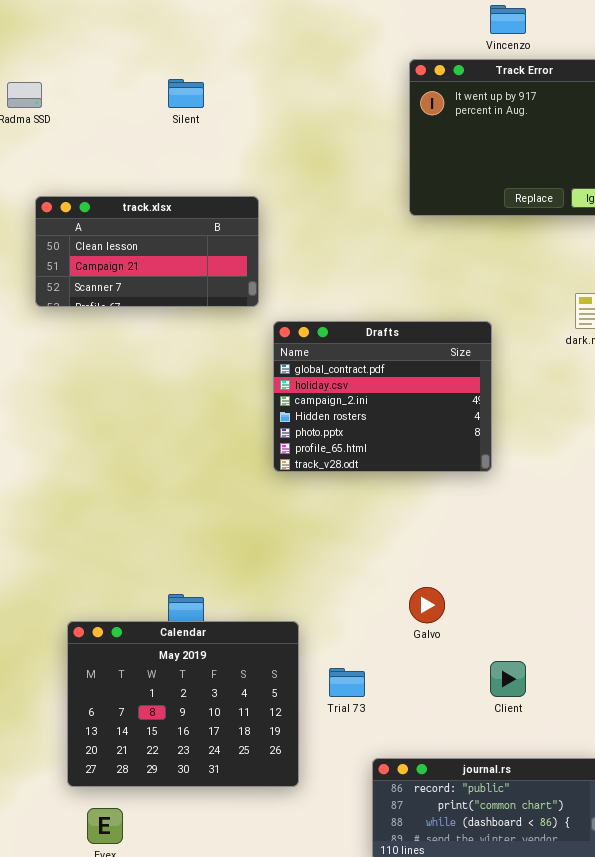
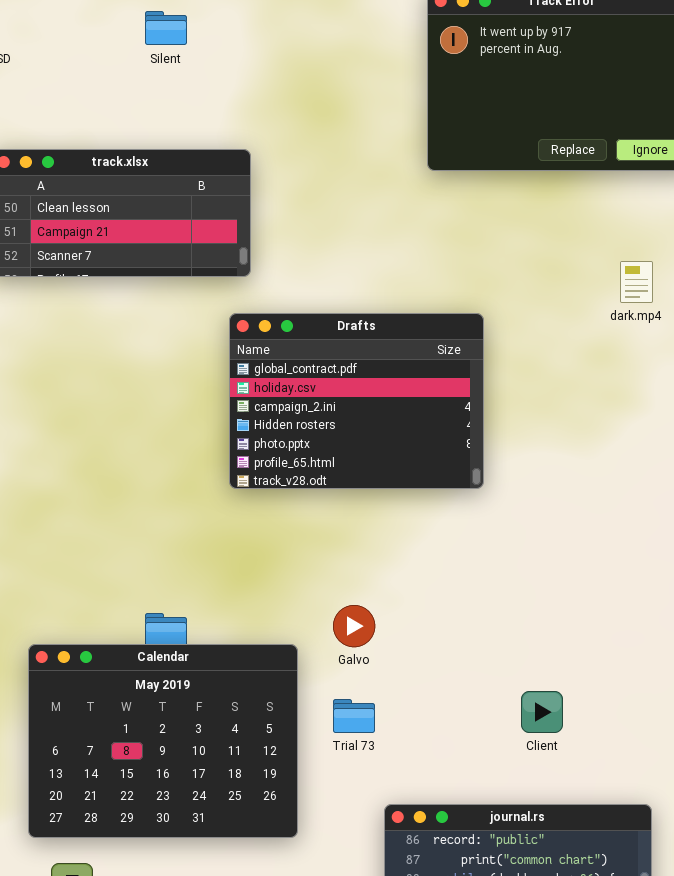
Drafts: [273,321,492,472] -> [229,313,484,489], moved
Galvo: [409,587,445,623] -> [333,605,375,647], moved

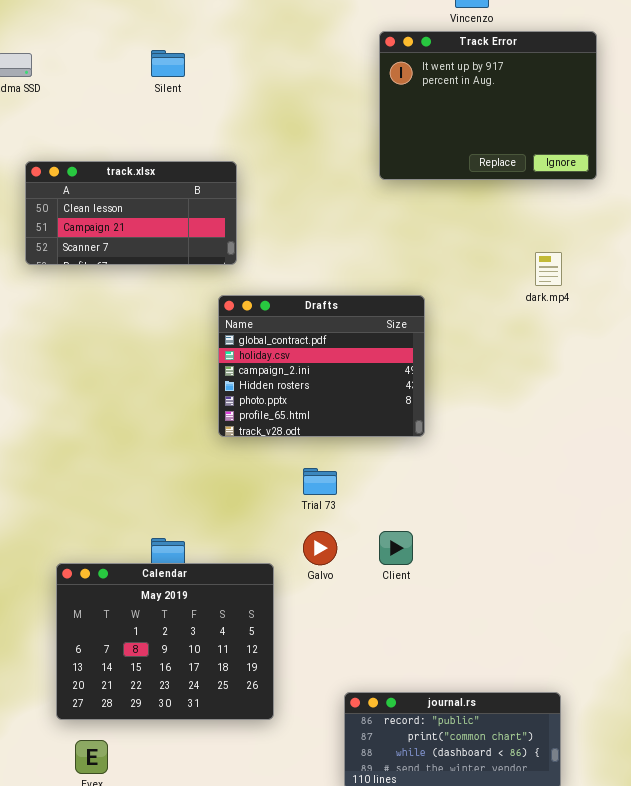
Client: [521,691,563,733] -> [379,531,413,565], moved
Trial 73: [333,699,375,733] -> [303,468,337,495], moved

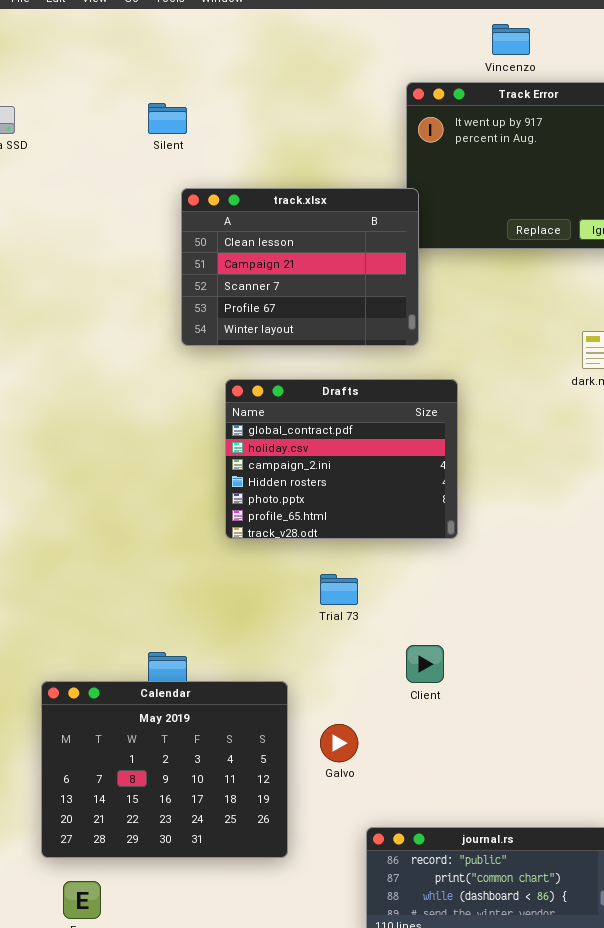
track.xlsx: [25,161,237,265] -> [181,188,419,346], moved, resized
Galvo: [303,531,337,565] -> [320,724,358,762], moved

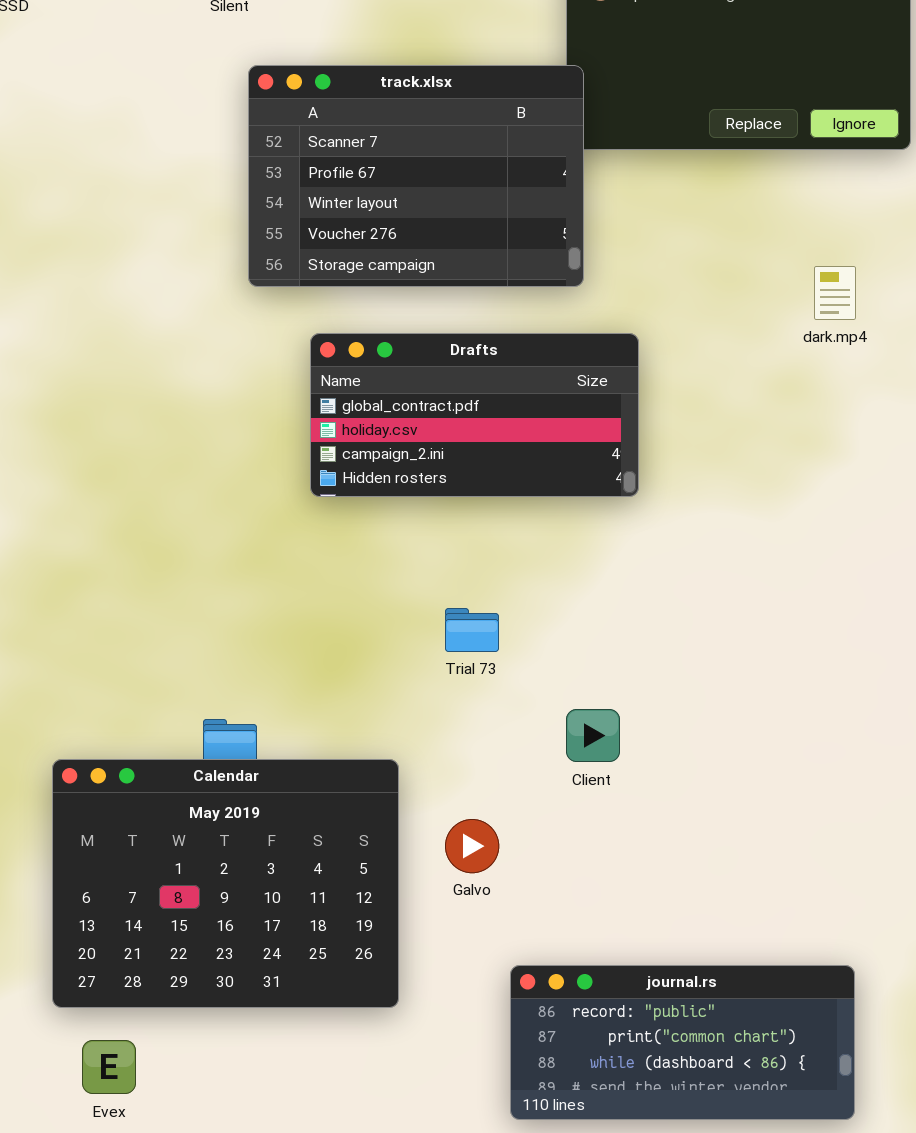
track.xlsx: [181,188,419,346] -> [248,65,584,287], scrolled down 2 rows
Drafts: [225,379,458,539] -> [310,333,639,497], resized

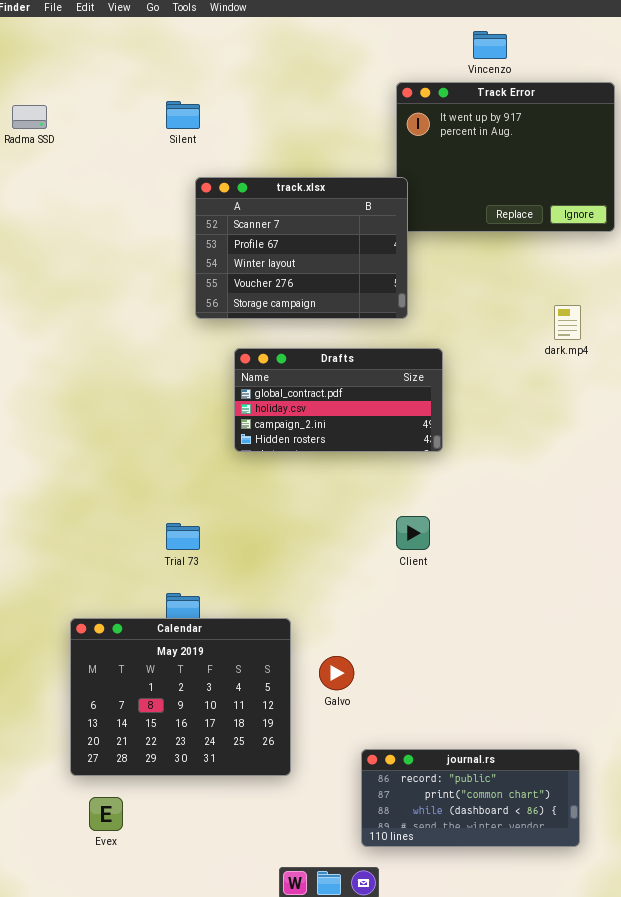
Trial 73: [445,608,499,652] -> [166,523,200,550], moved
Client: [566,709,620,762] -> [396,516,430,550], moved

